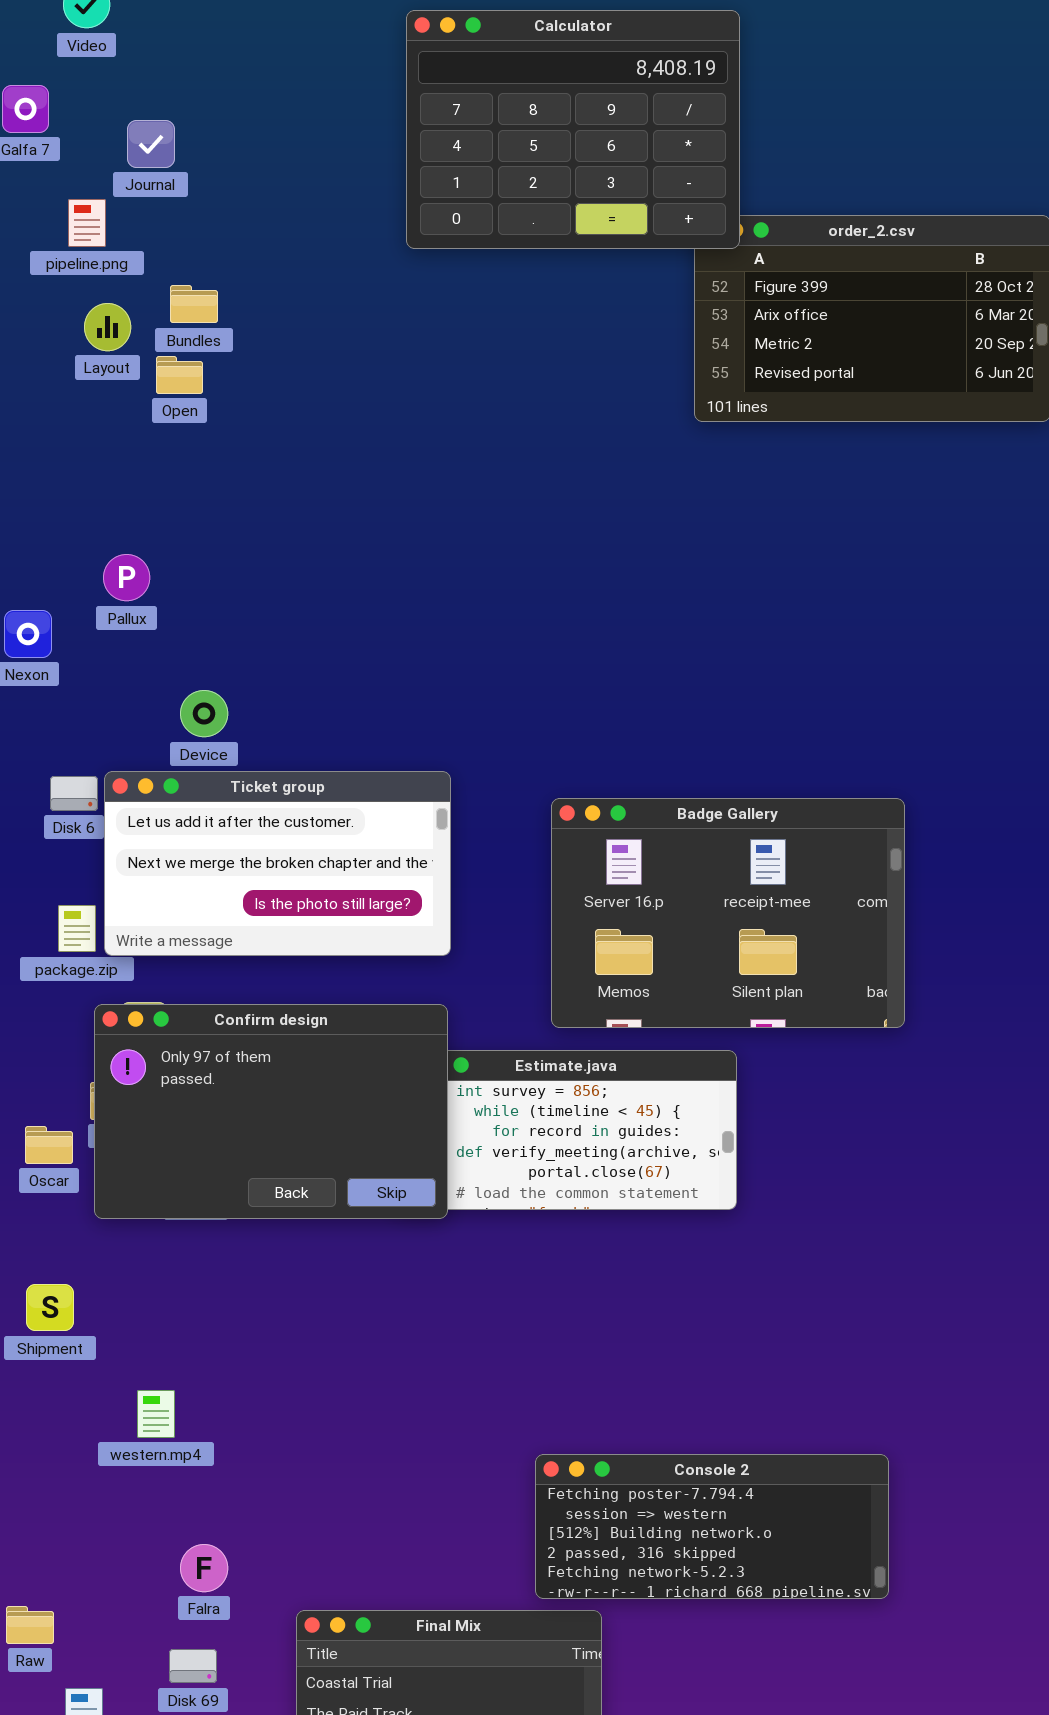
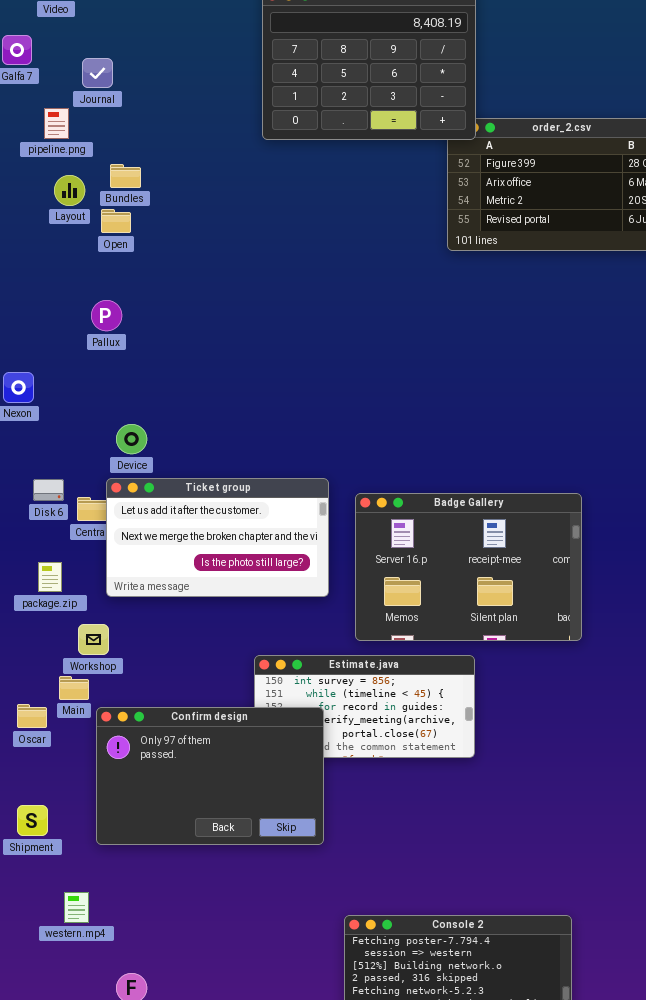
Pallux: [103,554,150,601] -> [91,300,122,331], moved
Ticket group: [104,771,451,956] -> [106,478,329,597], moved
Confirm design: [94,1004,448,1219] -> [96,707,324,845], moved
western.mp4: [137,1390,175,1438] -> [64,892,89,923], moved

